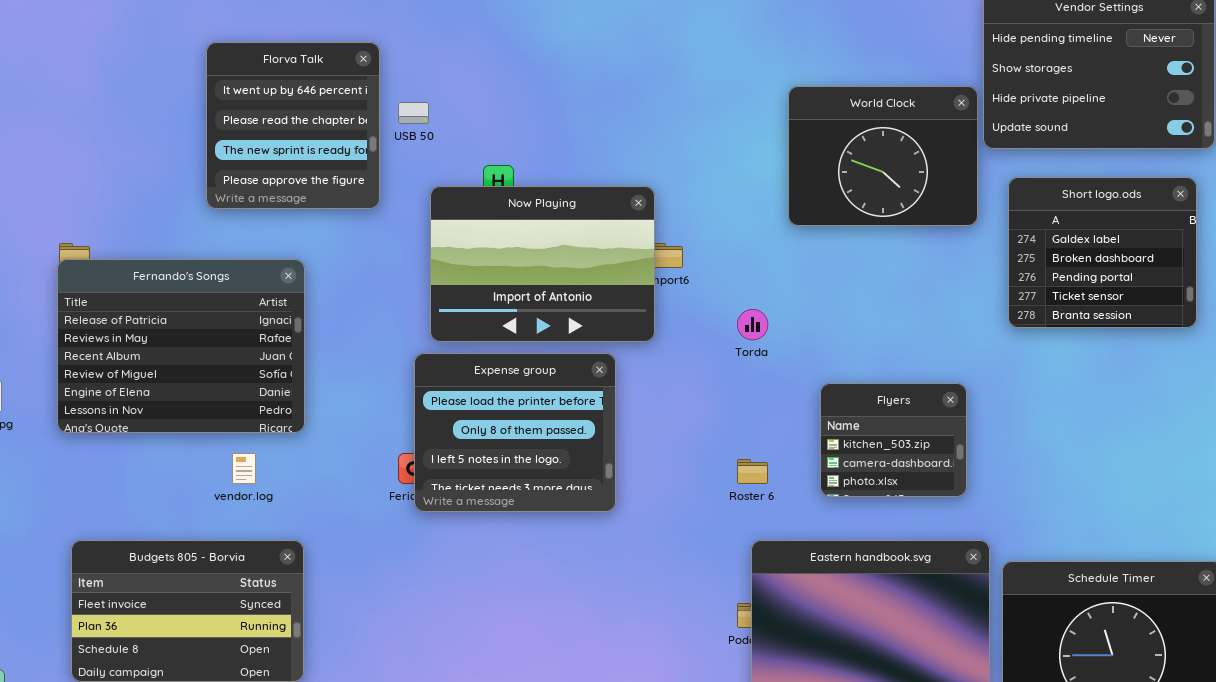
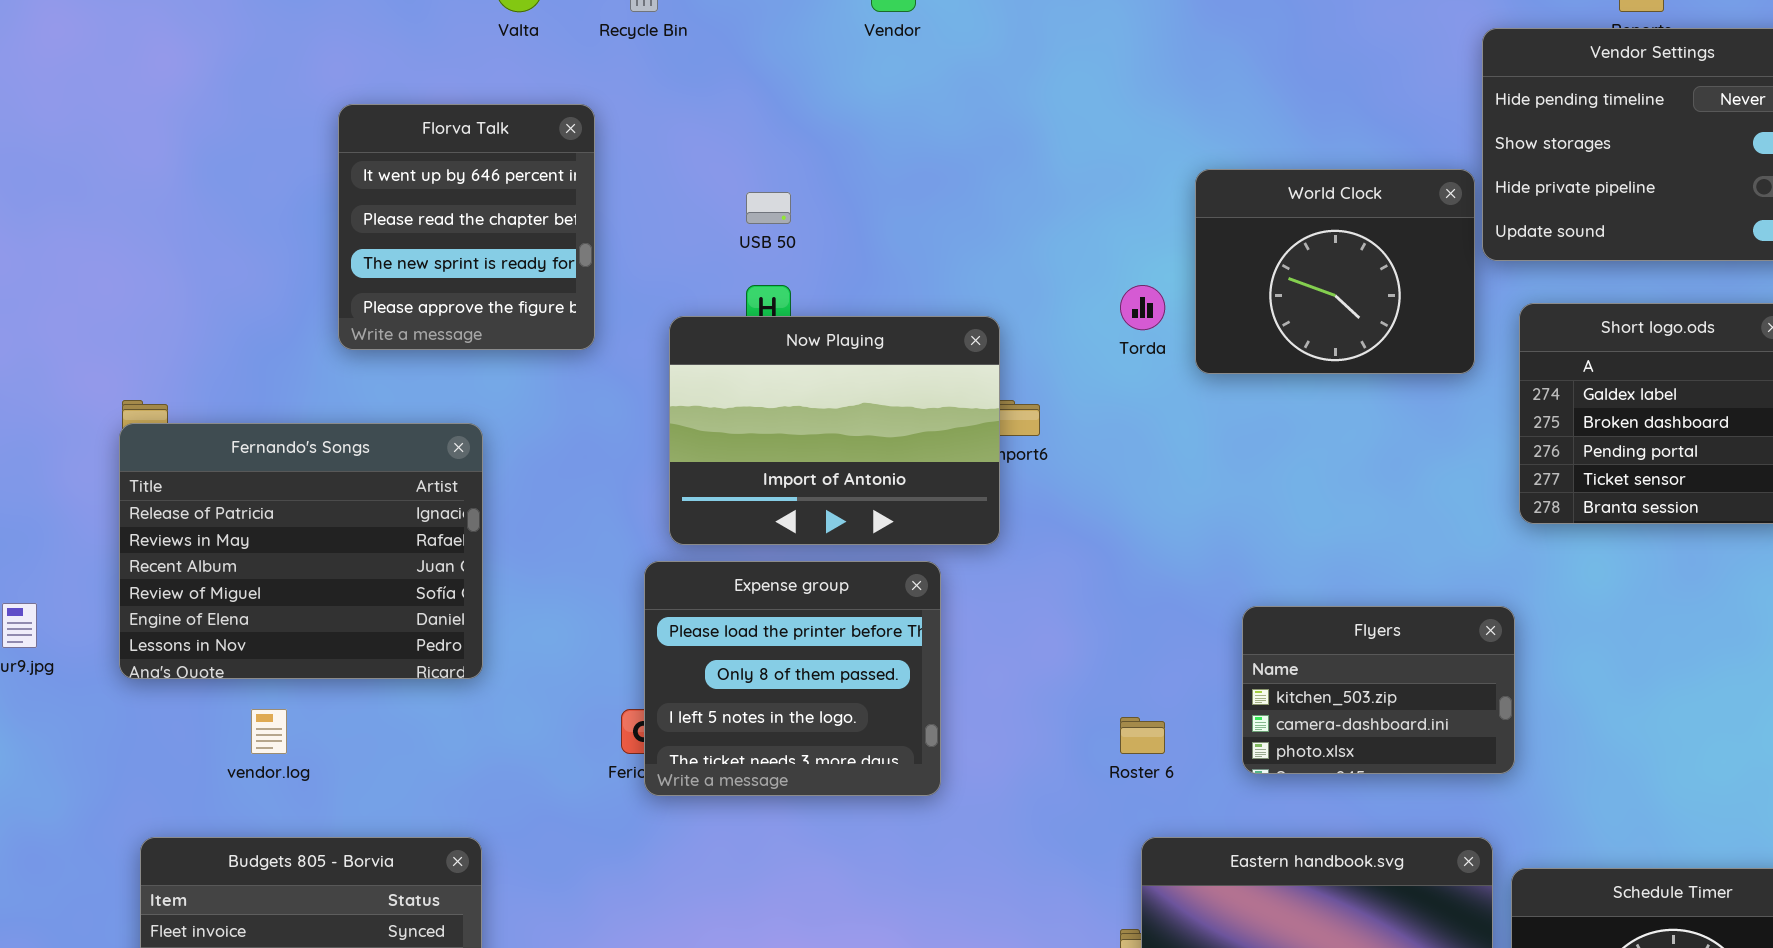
USB 50: [398,102,429,124] -> [746,192,791,224], moved
Torda: [737,309,768,340] -> [1120,285,1165,330], moved
Flyers: [820,383,967,497] -> [1242,606,1515,774], resized
vendor.log: [232,453,256,484] -> [251,709,287,754], moved

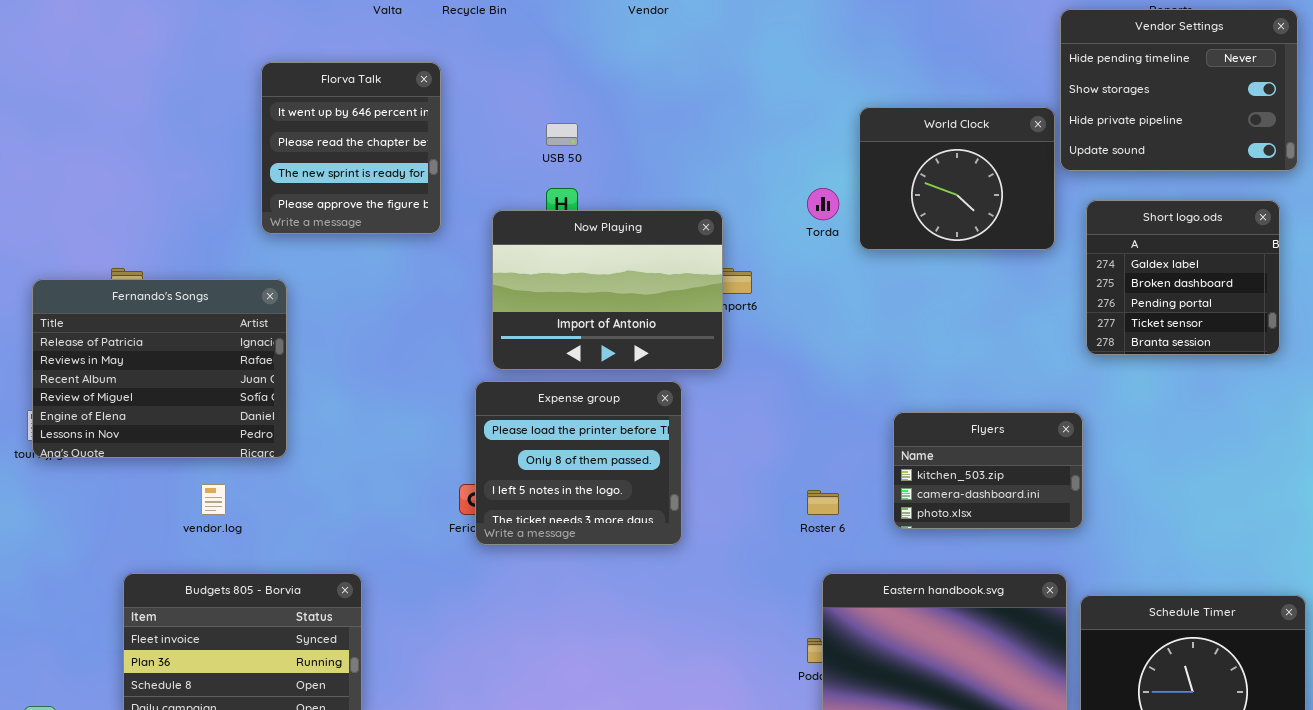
Fernando's Songs: [119,423,483,679] -> [32,279,287,458], moved

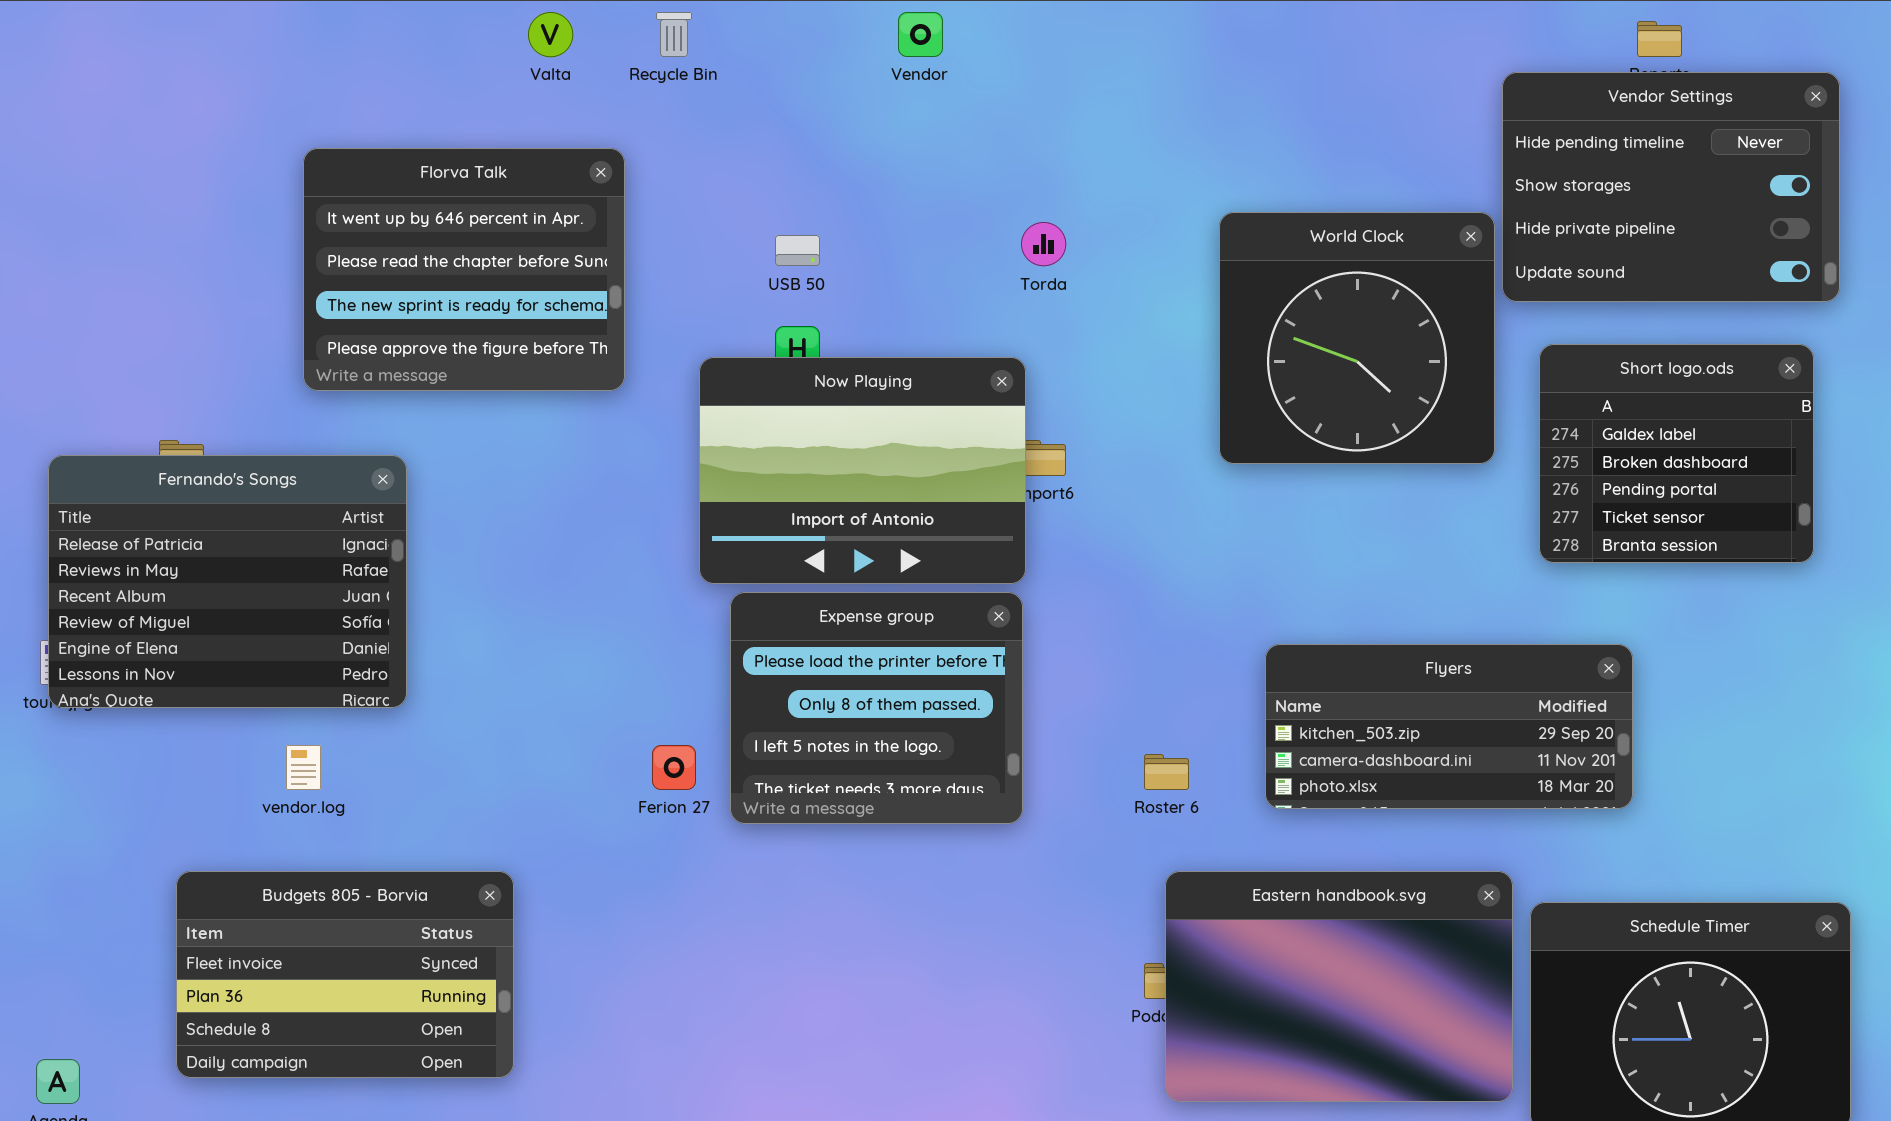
Florva Talk: [261,62,441,234] -> [303,148,625,391], resized
World Clock: [859,107,1055,250] -> [1219,212,1495,464], resized
Torda: [807,188,839,220] -> [1021,222,1066,266], moved
Expense group: [475,381,682,545] -> [730,592,1023,824], moved
Flyers: [893,412,1083,529] -> [1265,644,1633,809], resized

